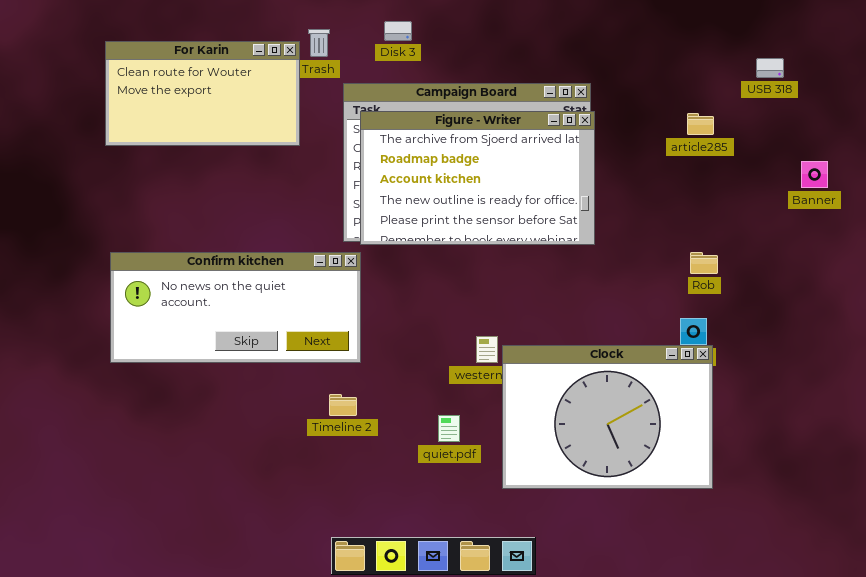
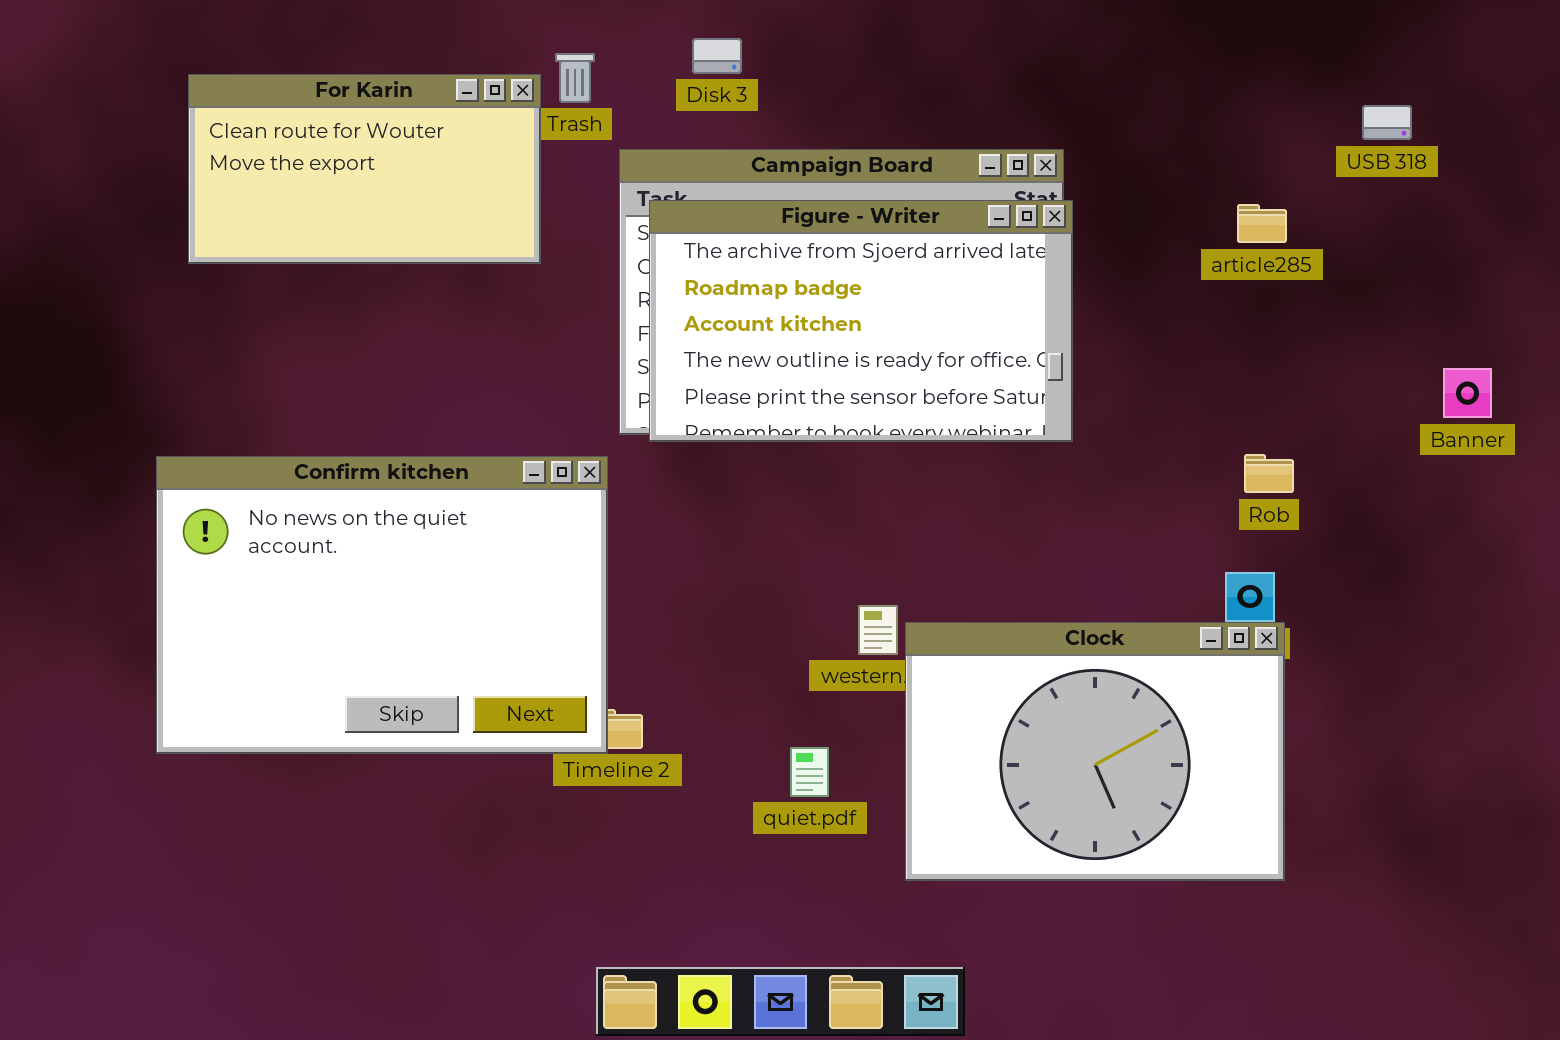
Banner: [801,161,828,188] -> [1443,368,1492,418], moved
Confirm kitchen: [110,252,361,363] -> [156,456,608,754], moved, resized

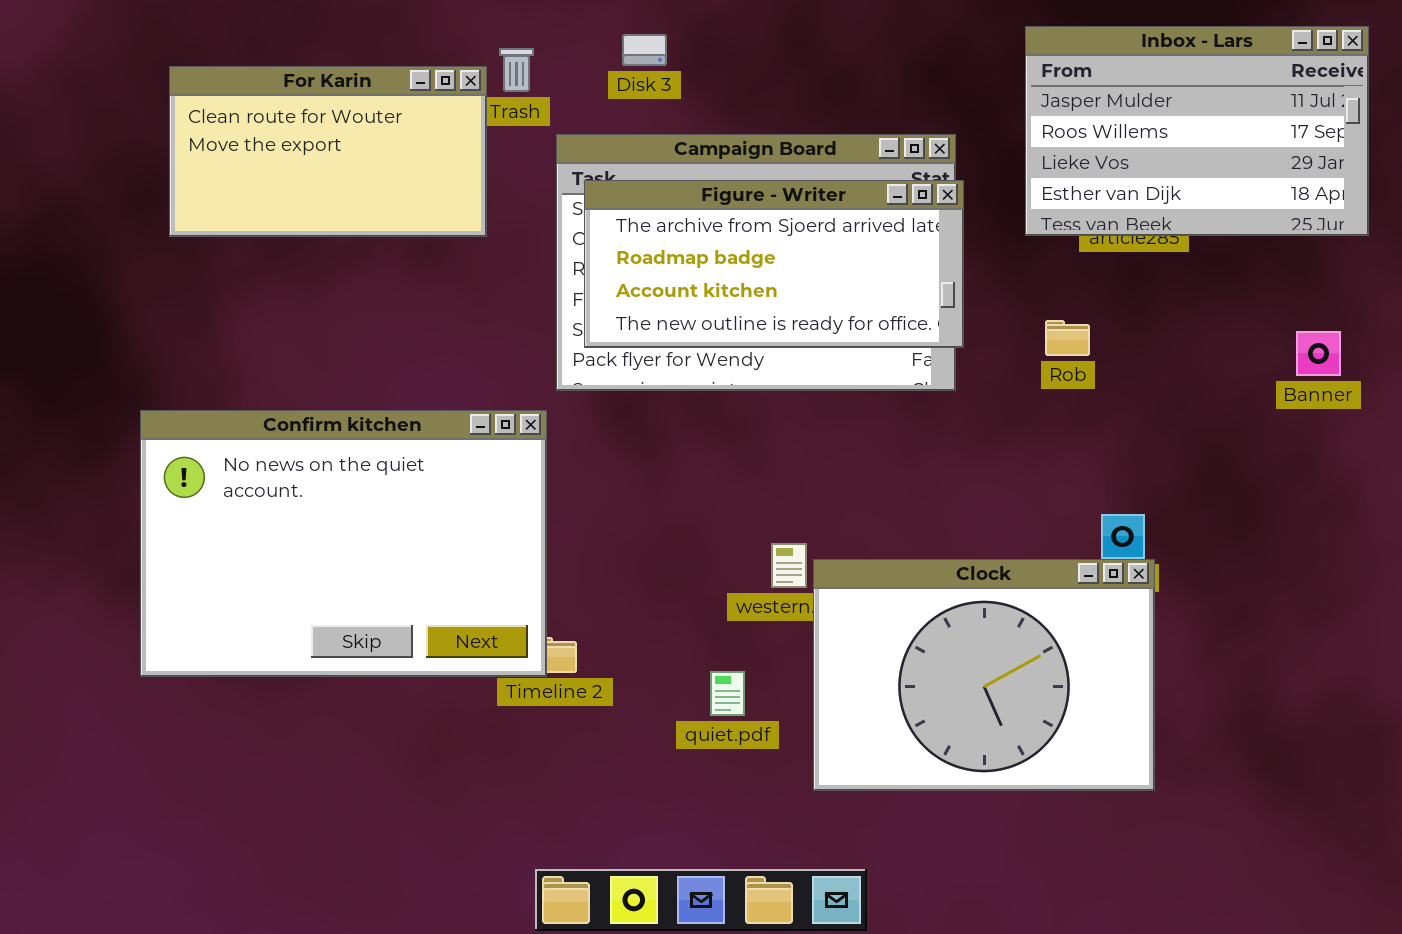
Inbox - Lars: none -> [1025,26,1369,236], opened
Figure - Writer: [649,200,1073,442] -> [584,180,964,348], resized
Rob: [1244,454,1294,493] -> [1045,320,1090,356], moved

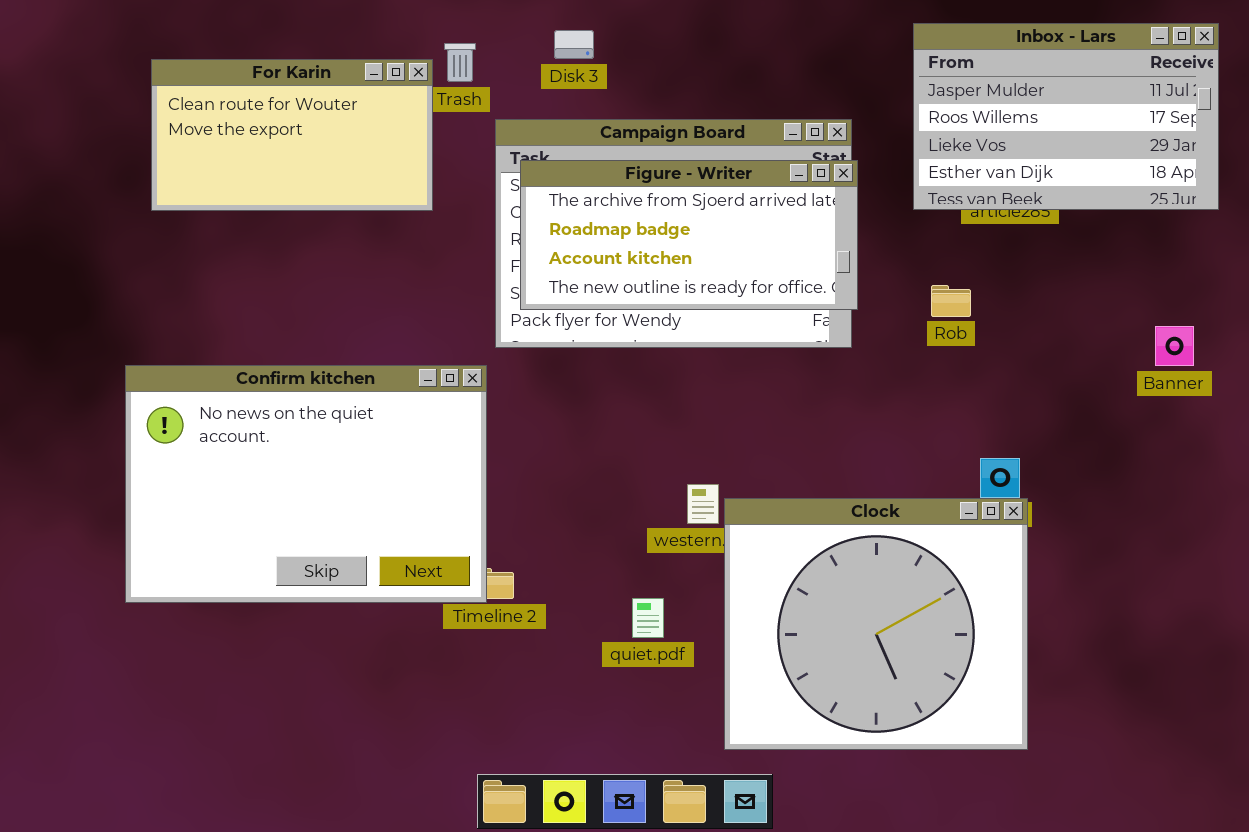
Banner: [1296,331,1341,376] -> [1155,326,1194,366], moved
Clock: [813,559,1155,791] -> [724,498,1028,750], resized

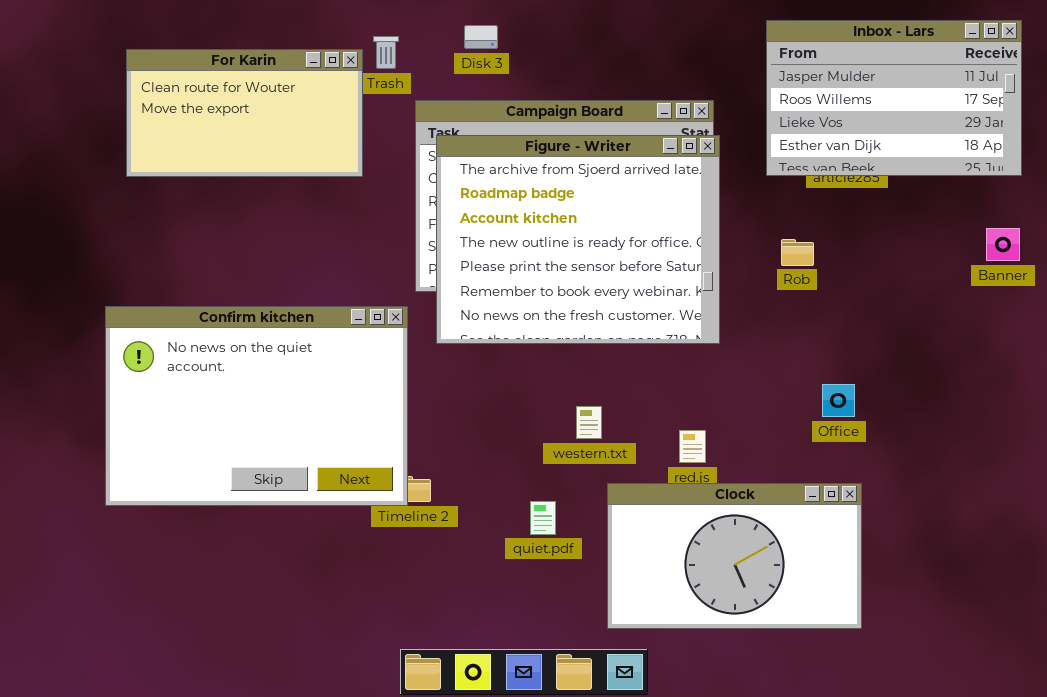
Figure - Writer: [520,160,858,310] -> [436,135,720,344], resized
Banner: [1155,326,1194,366] -> [986,228,1020,261], moved
Clock: [724,498,1028,750] -> [607,483,862,629], resized

